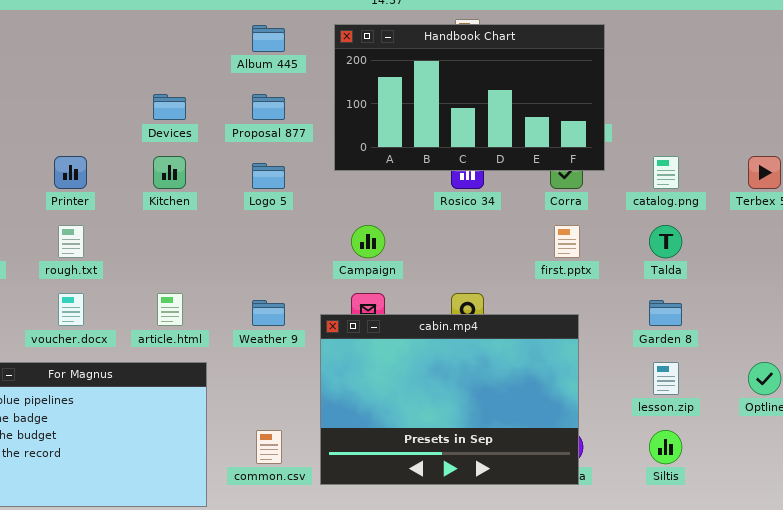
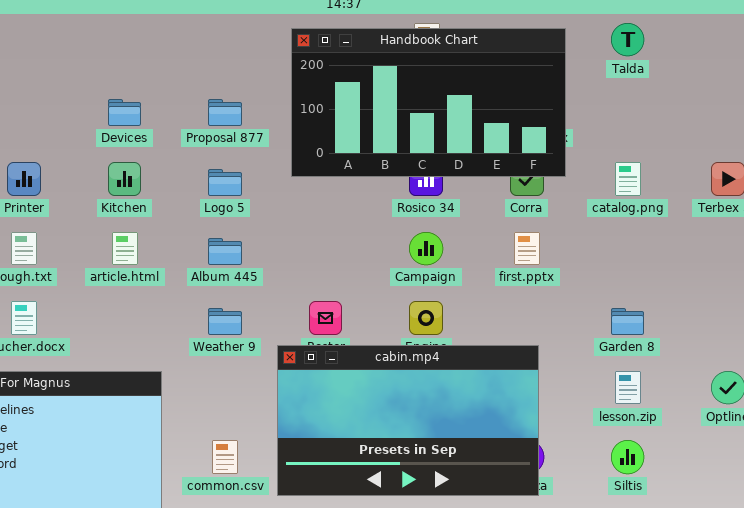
Album 445: [252,25,285,52] -> [208,238,242,265], moved
Campaign: [351,225,385,258] -> [409,232,443,265], moved
Talda: [649,225,682,258] -> [611,23,644,56], moved
article.html: [157,293,183,326] -> [112,232,138,265], moved
cabin.mp4: [320,314,579,485] -> [277,345,539,496], resized

